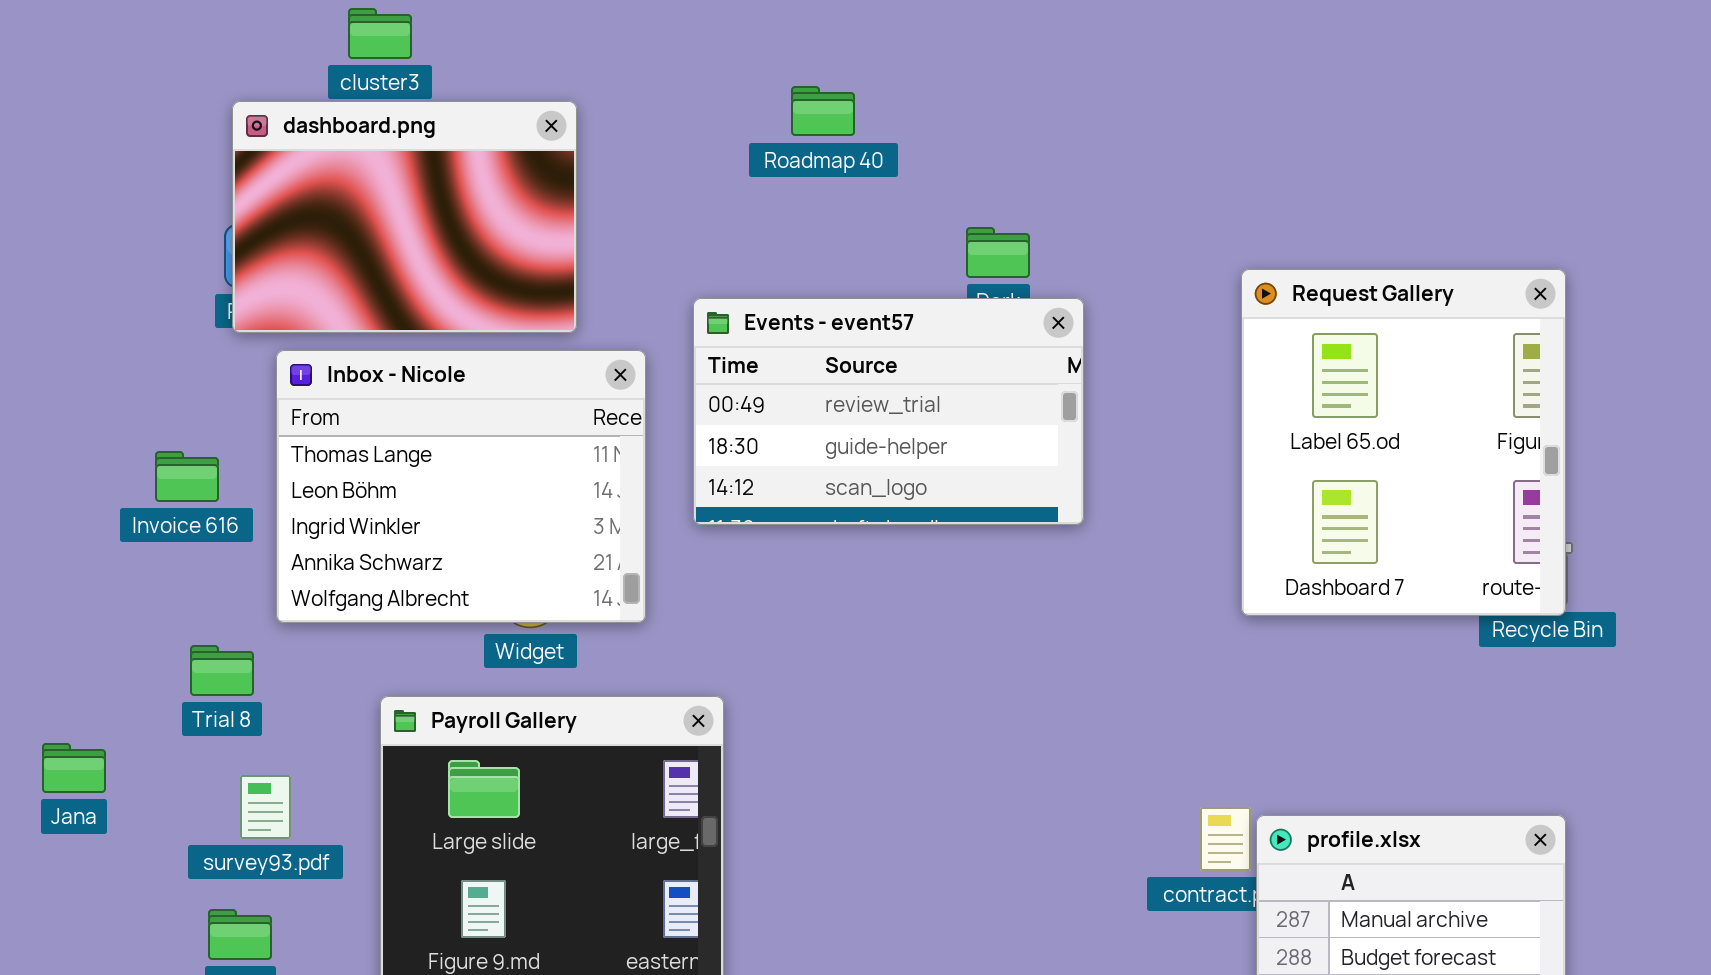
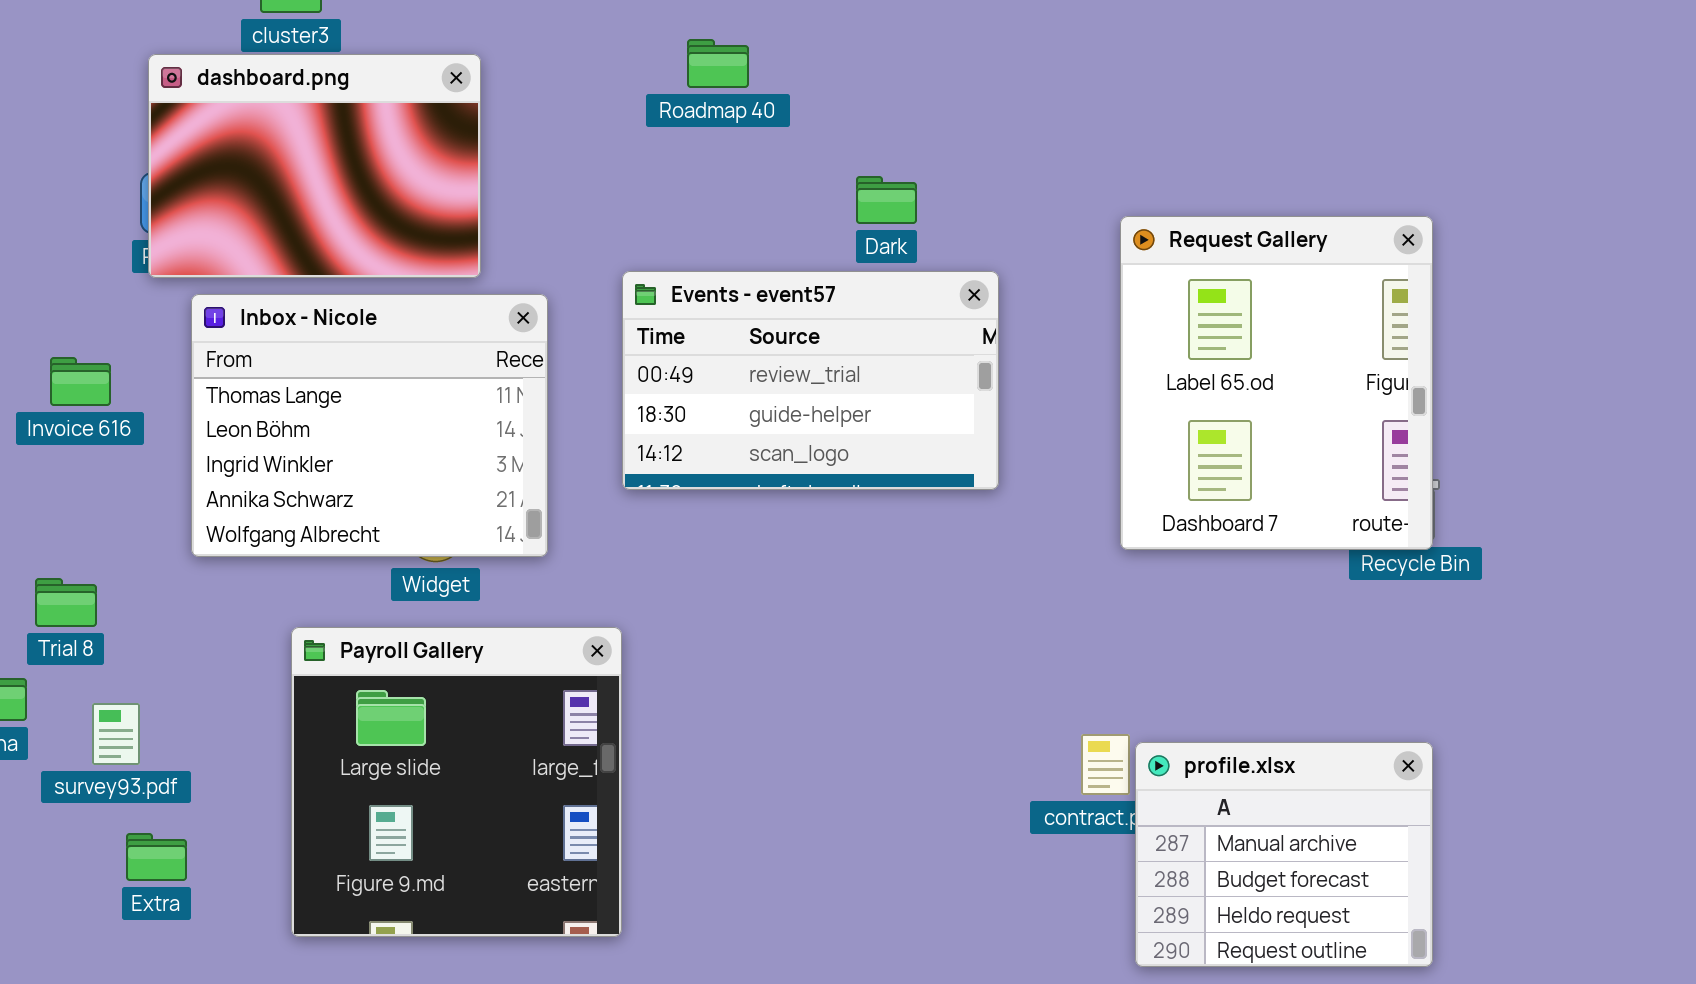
Events - event57: [693,298,1084,525] -> [622,271,999,490], moved
Invoice 616: [155,451,219,502] -> [50,357,111,406], moved
Trial 8: [190,645,254,696] -> [35,578,97,627], moved
survey93.pdf: [240,775,291,839] -> [92,703,140,765], moved

